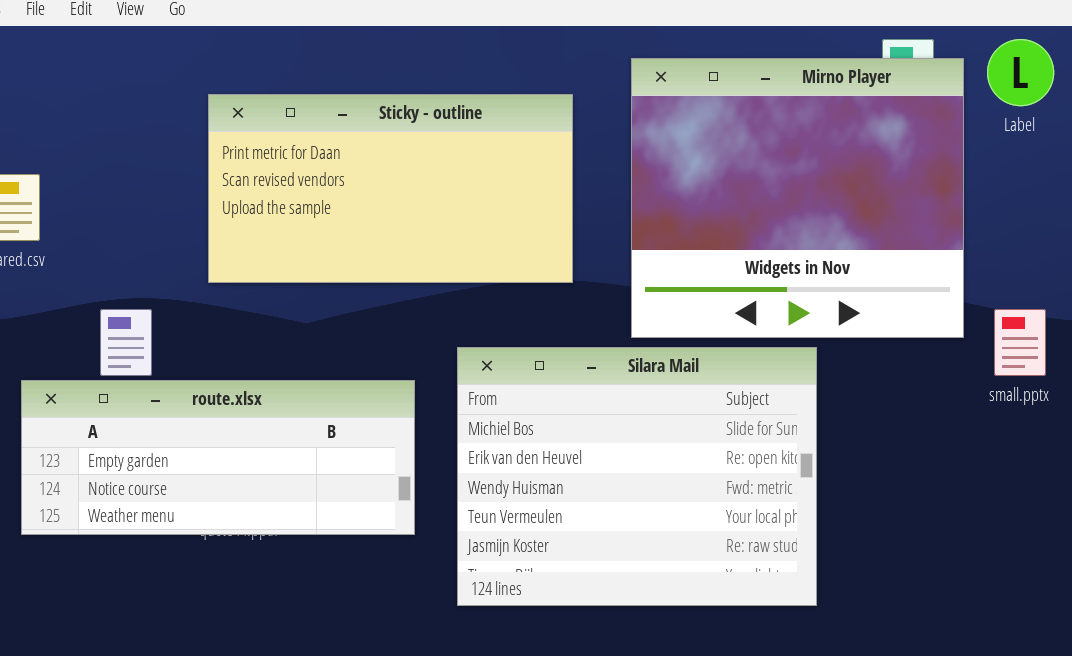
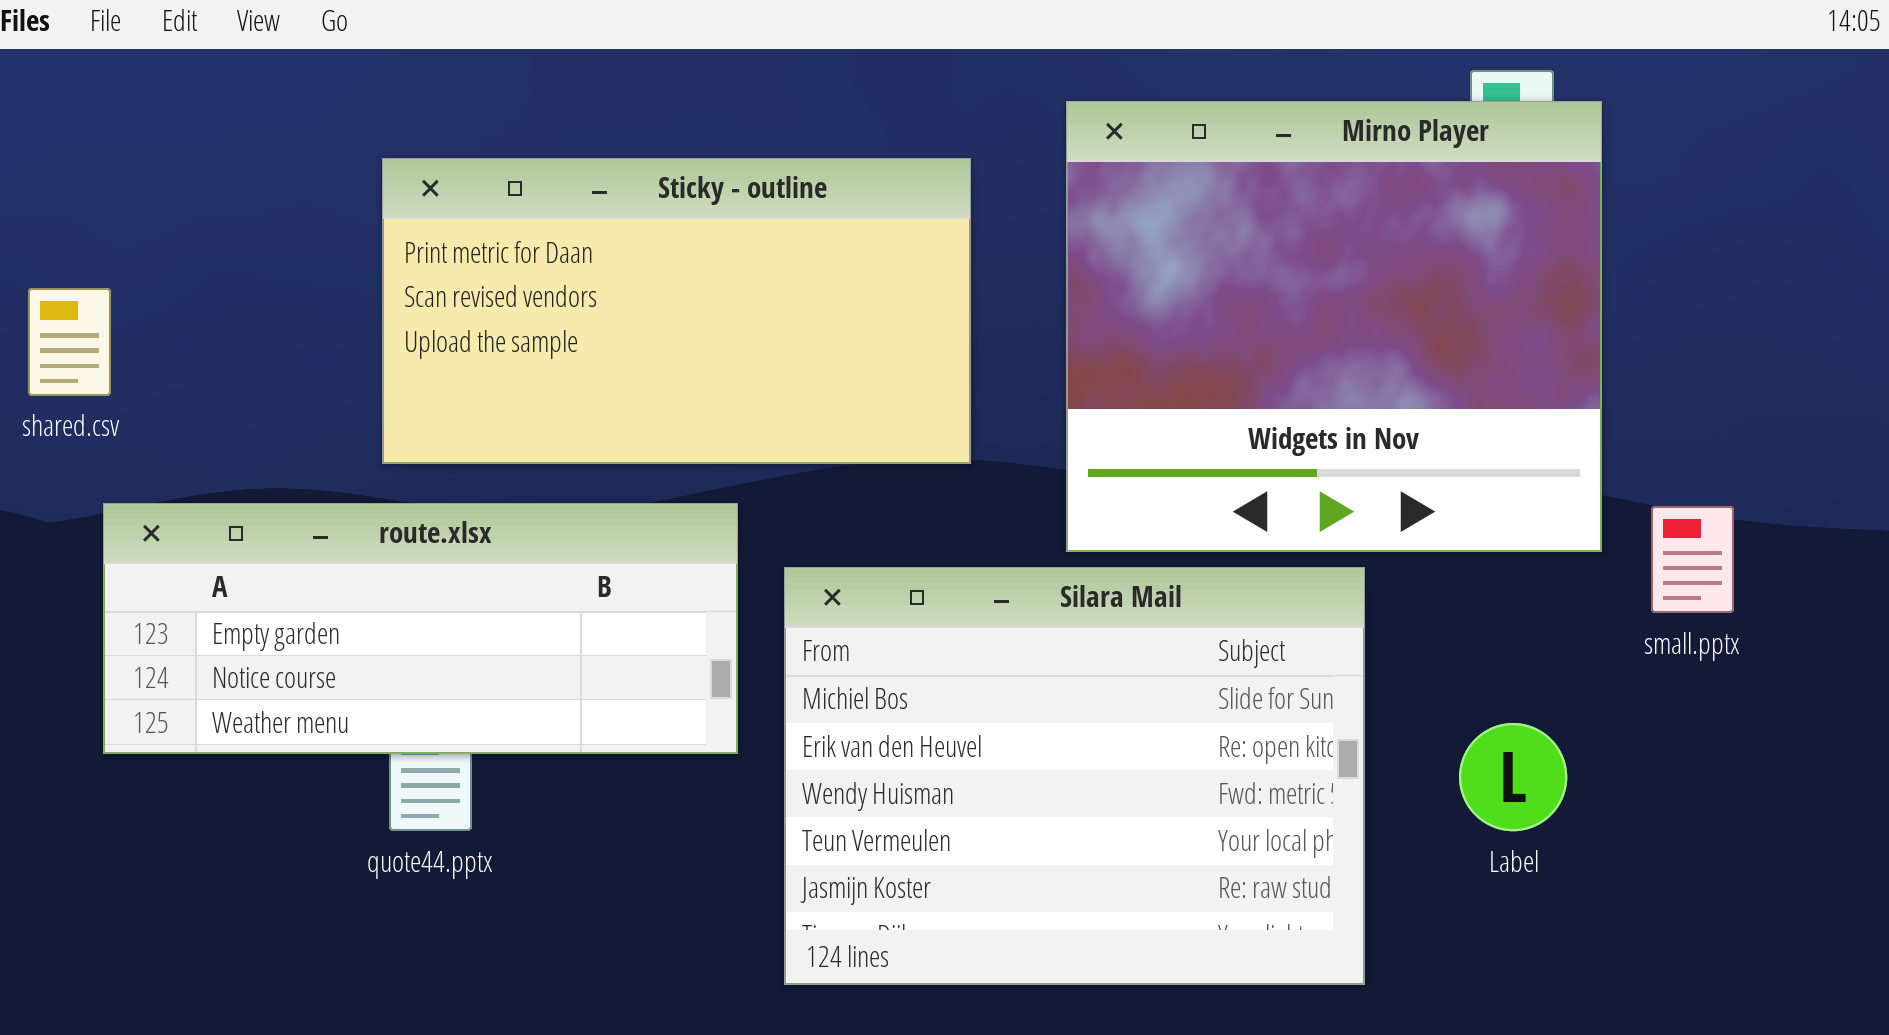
Label: [987,39,1054,106] -> [1459,723,1567,831], moved
route.xlsx: [21,380,415,535] -> [103,503,738,754], moved

